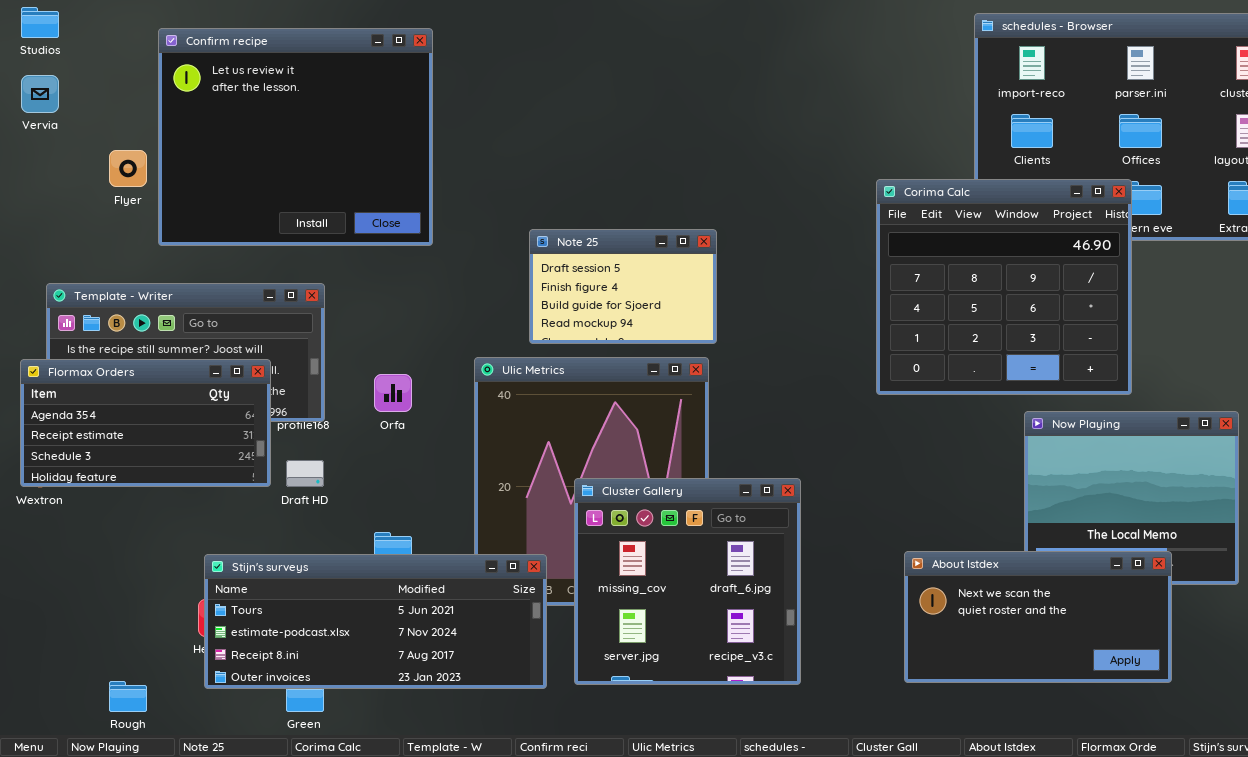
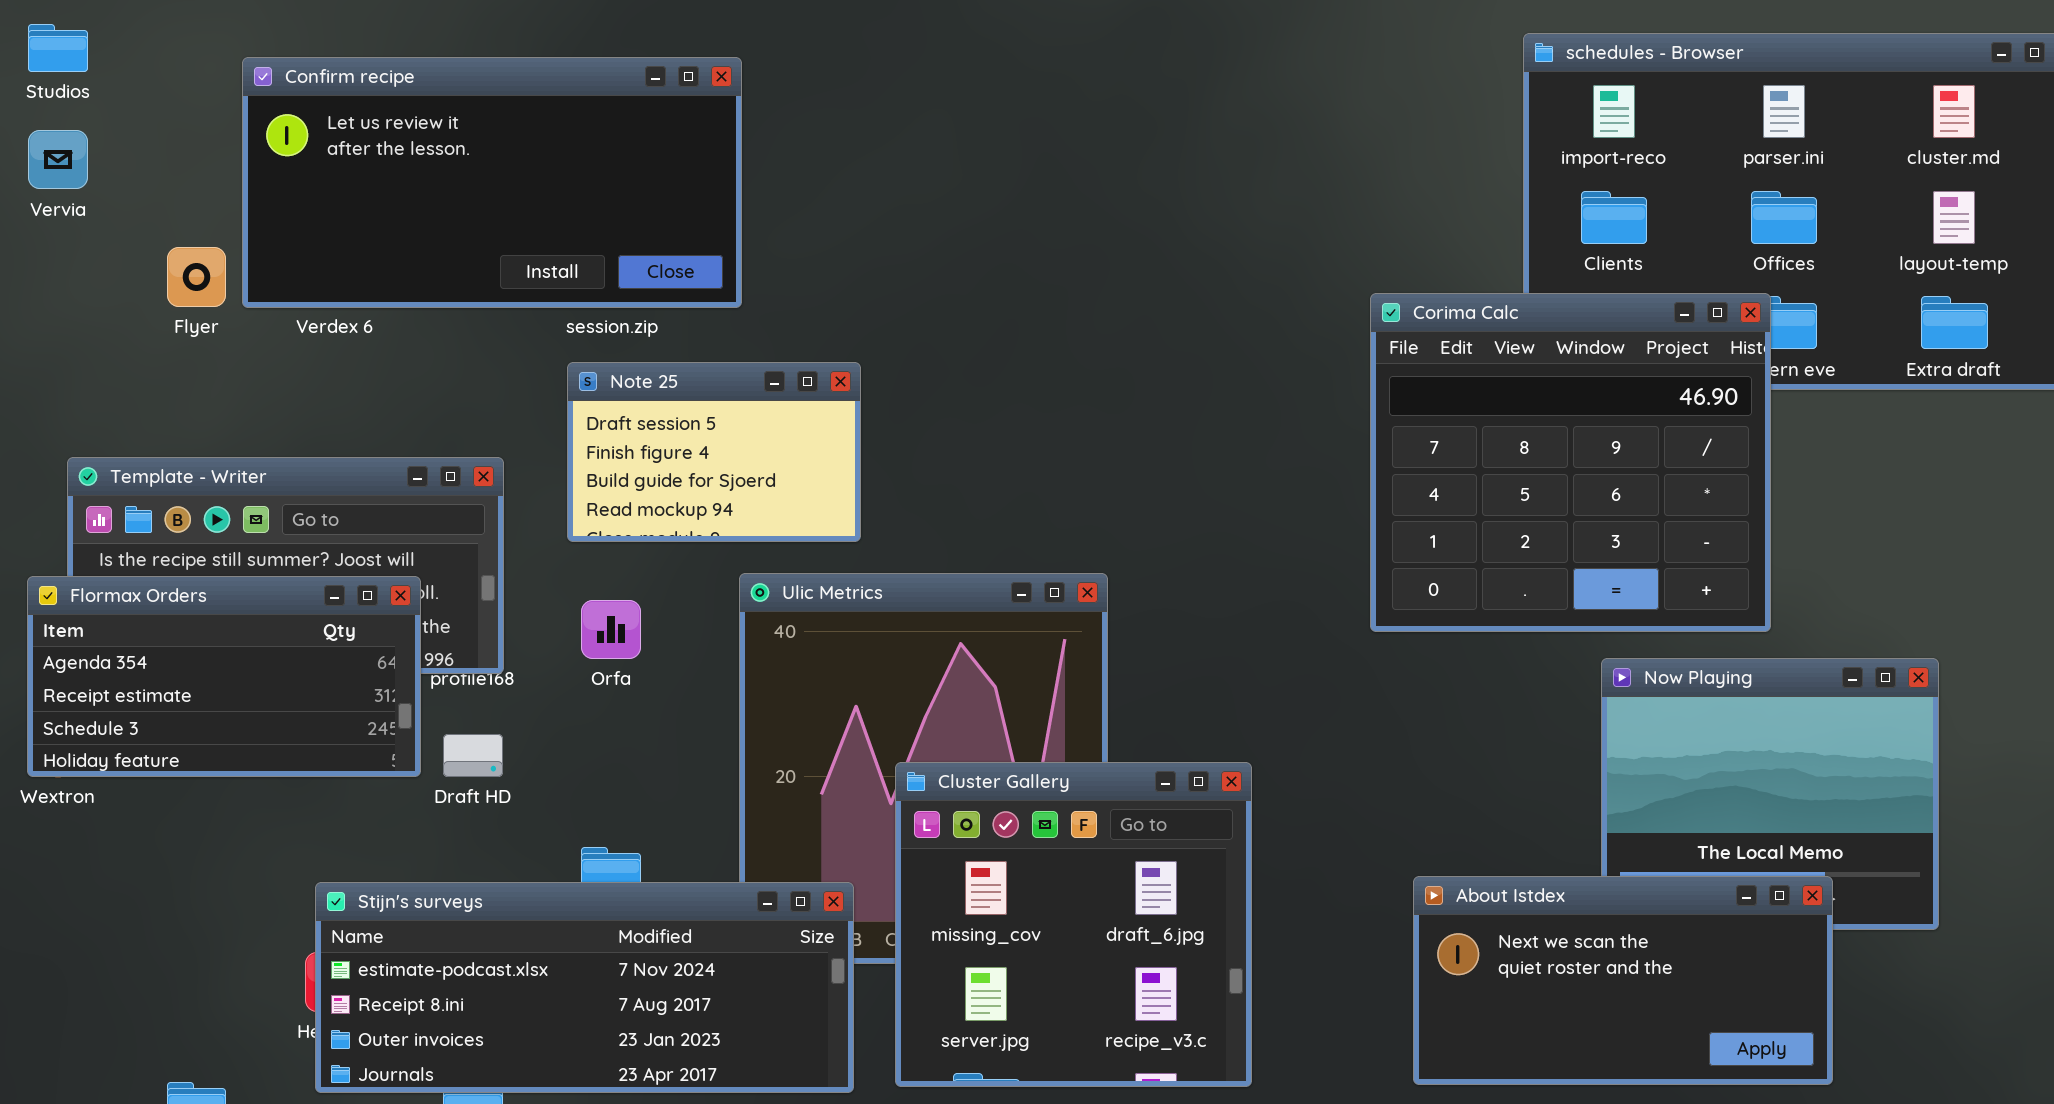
Confirm recipe: [158,28,433,246] -> [242,57,742,308], resized
Note 25: [529,229,717,344] -> [567,362,861,542], moved
Stijn's surveys: [204,554,547,689] -> [315,882,854,1093], scrolled down 1 row

